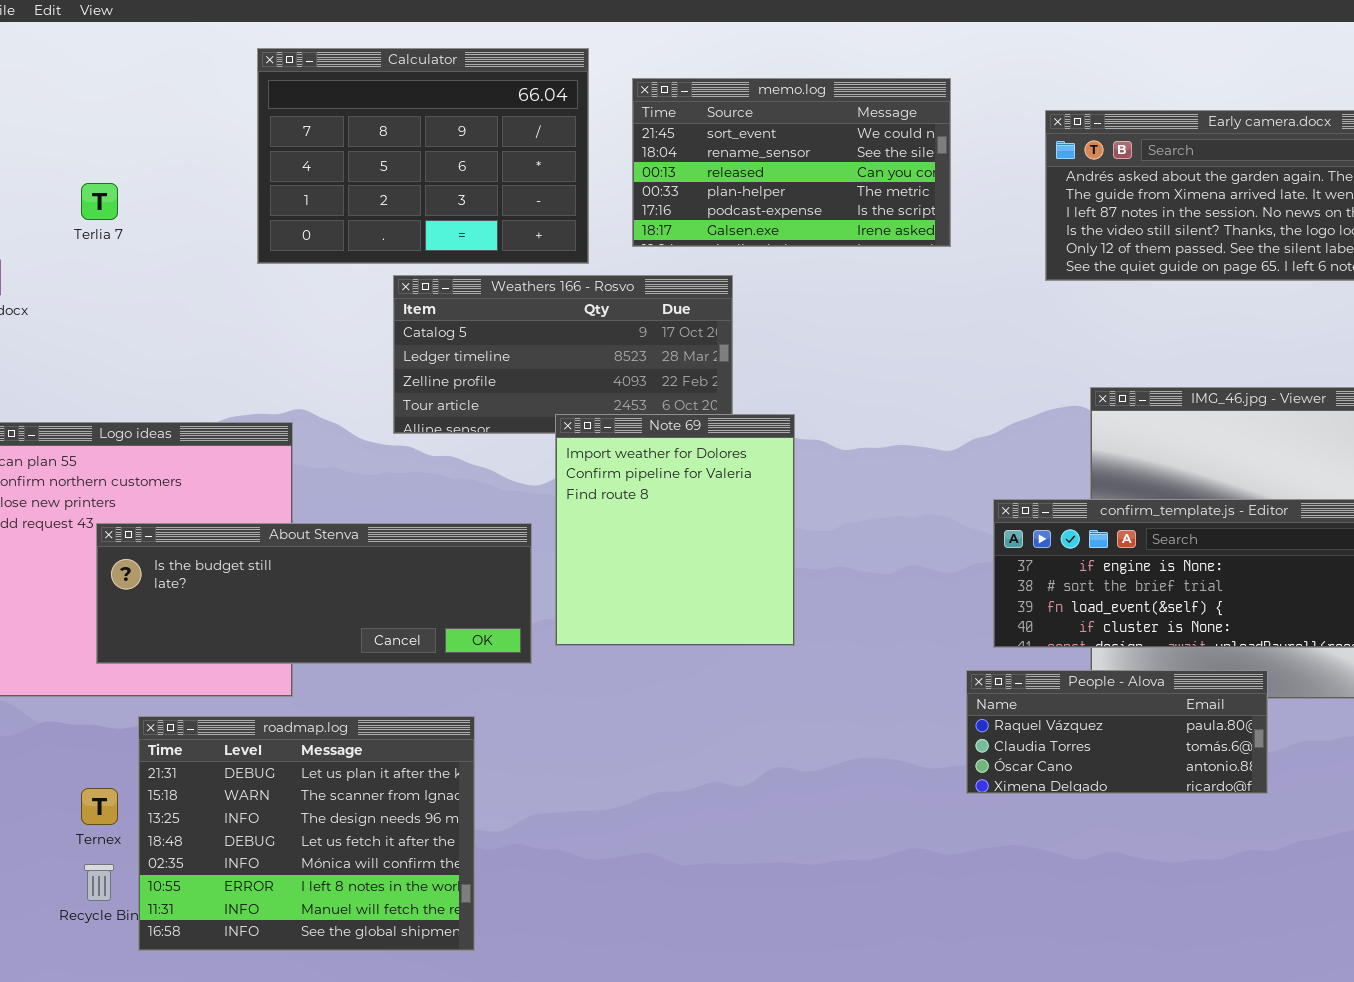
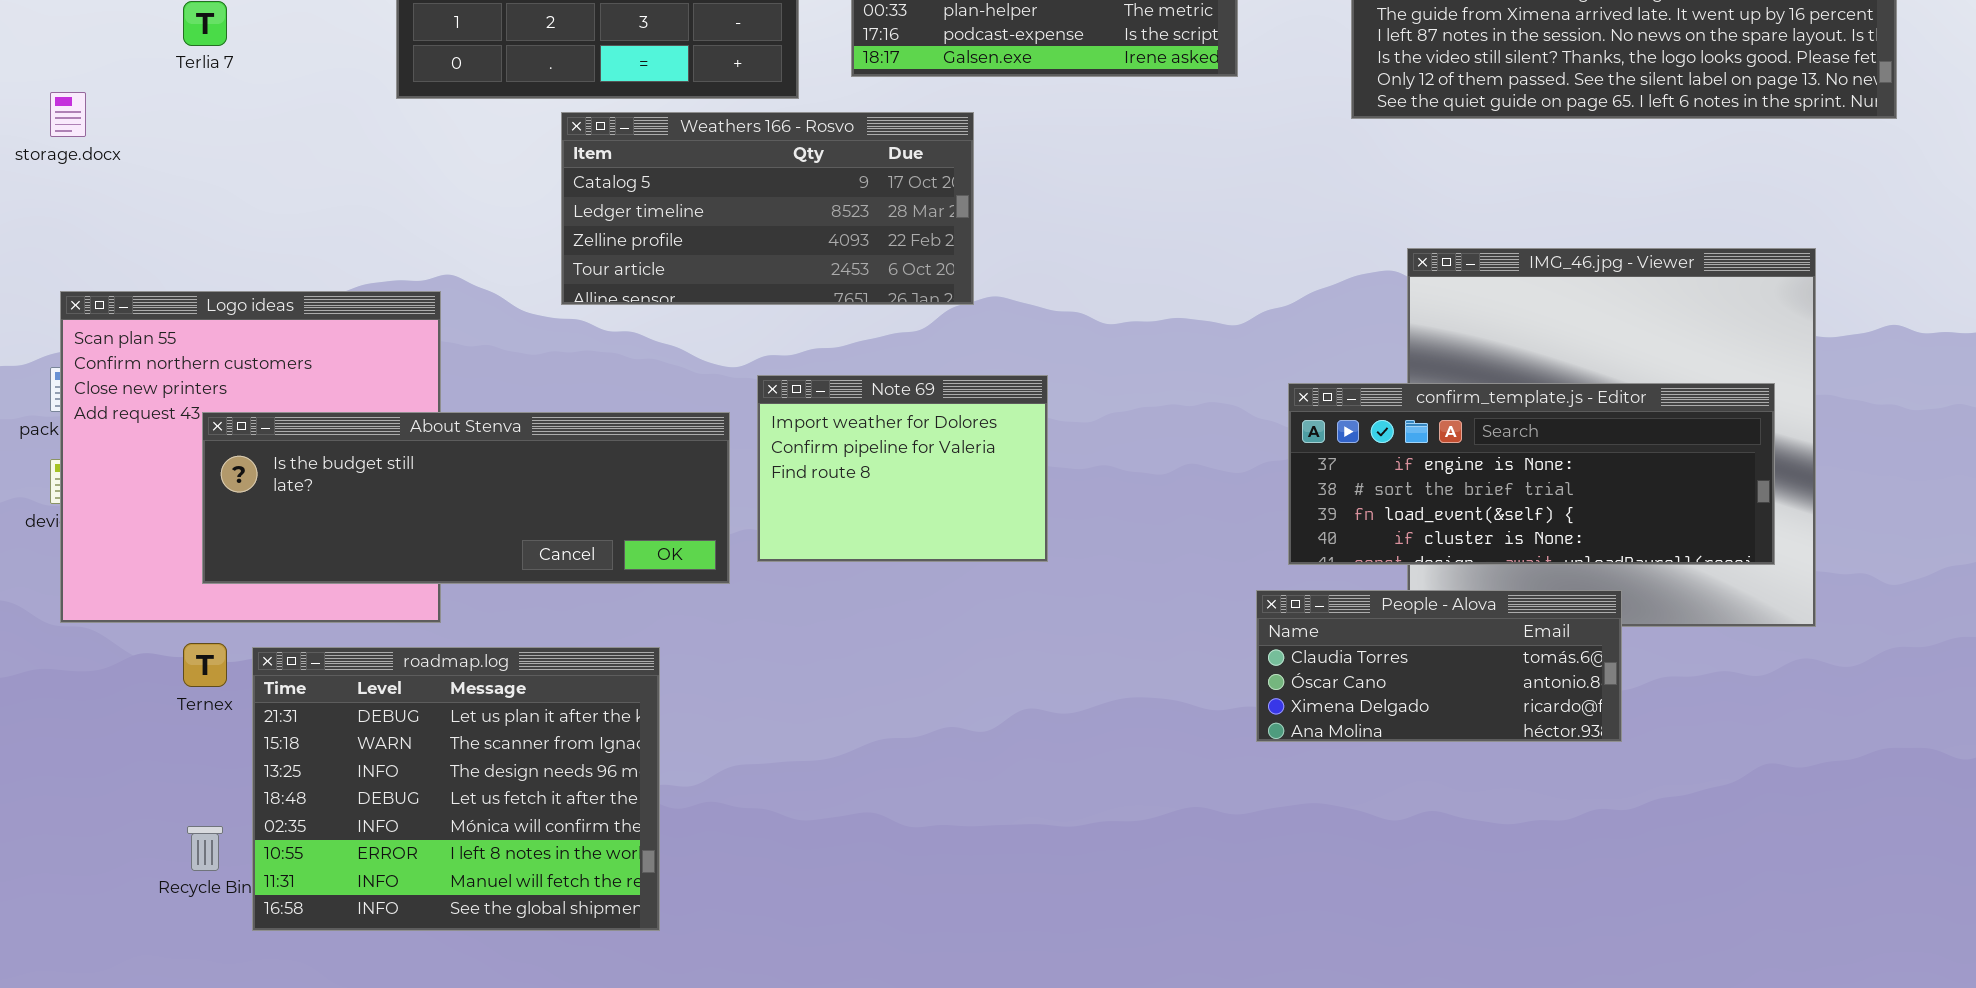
Note 69: [555,414,795,646] -> [757,375,1048,562], resized
People - Alova: [966,670,1268,794] -> [1256,590,1622,742], scrolled down 1 row
Ternex: [81,788,118,825] -> [183,643,227,687], moved

